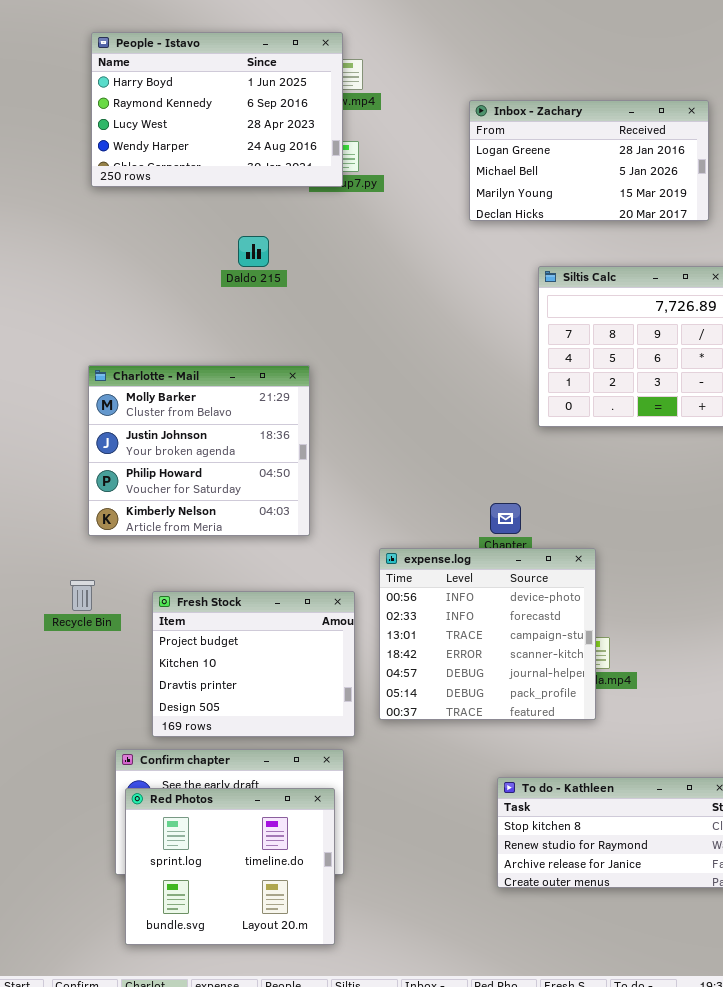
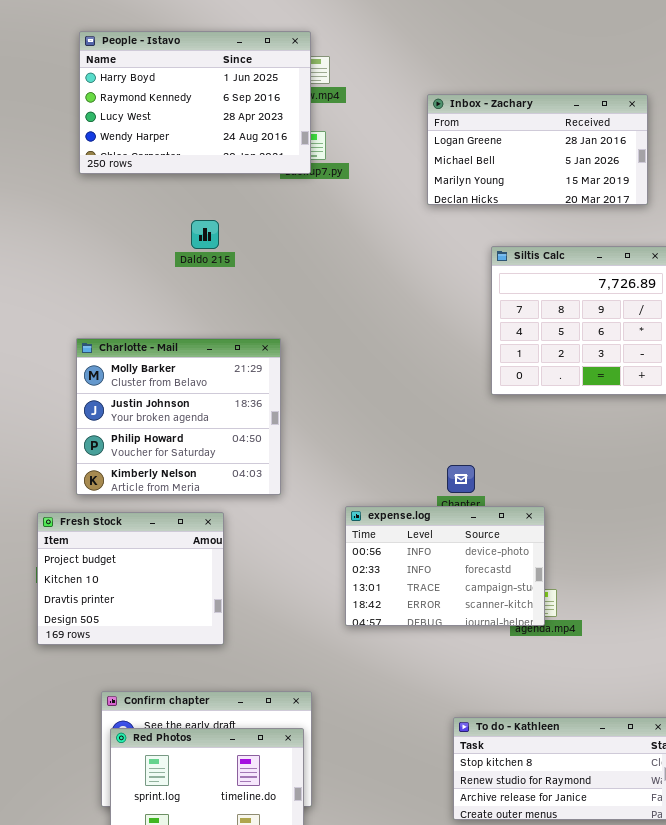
Daldo 215: [238,236,269,267] -> [191,220,219,249], moved
expense.log: [379,548,596,720] -> [345,506,545,626], resized
Fresh Stock: [152,591,355,737] -> [37,512,224,645], moved

